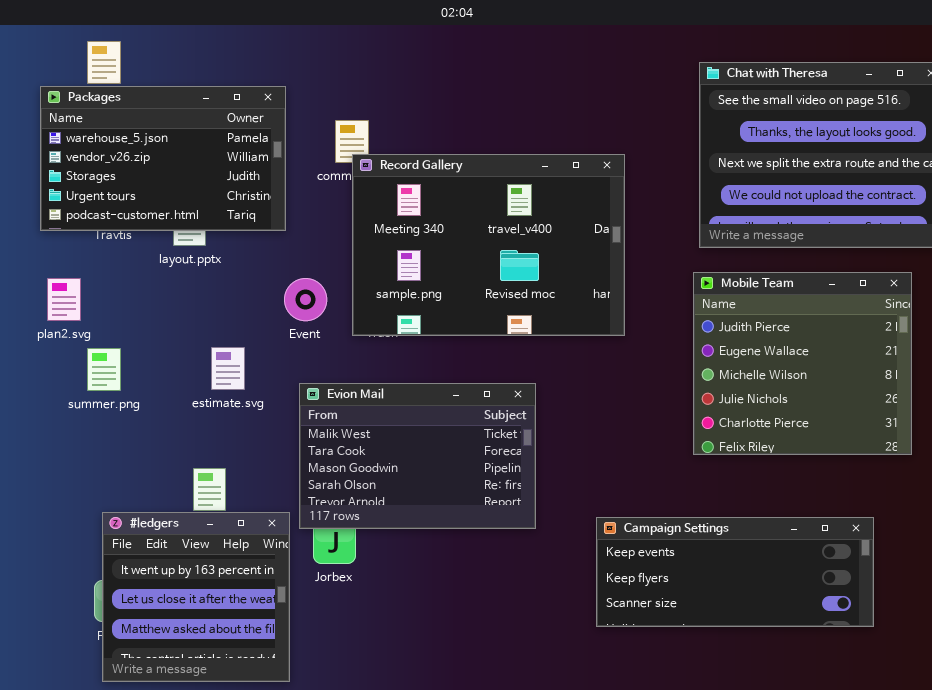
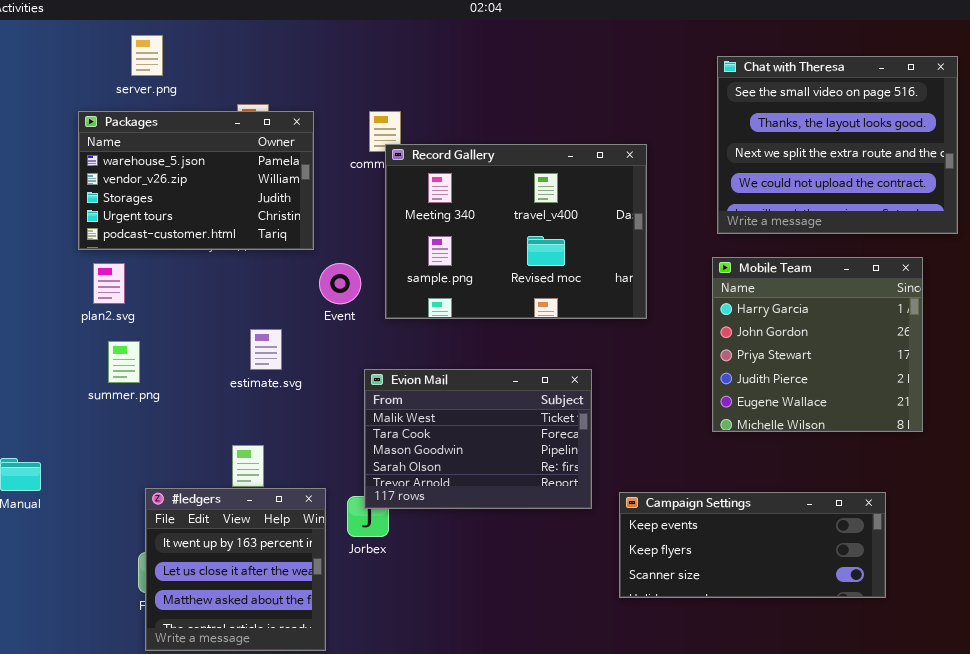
Packages: [40,86,286,231] -> [78,111,314,250], moved
Mobile Team: [693,272,912,455] -> [712,257,923,432], scrolled up 3 rows
summer.png: [87,348,121,391] -> [108,341,140,383], moved
Evion Mail: [299,383,536,529] -> [364,369,592,509], moved

